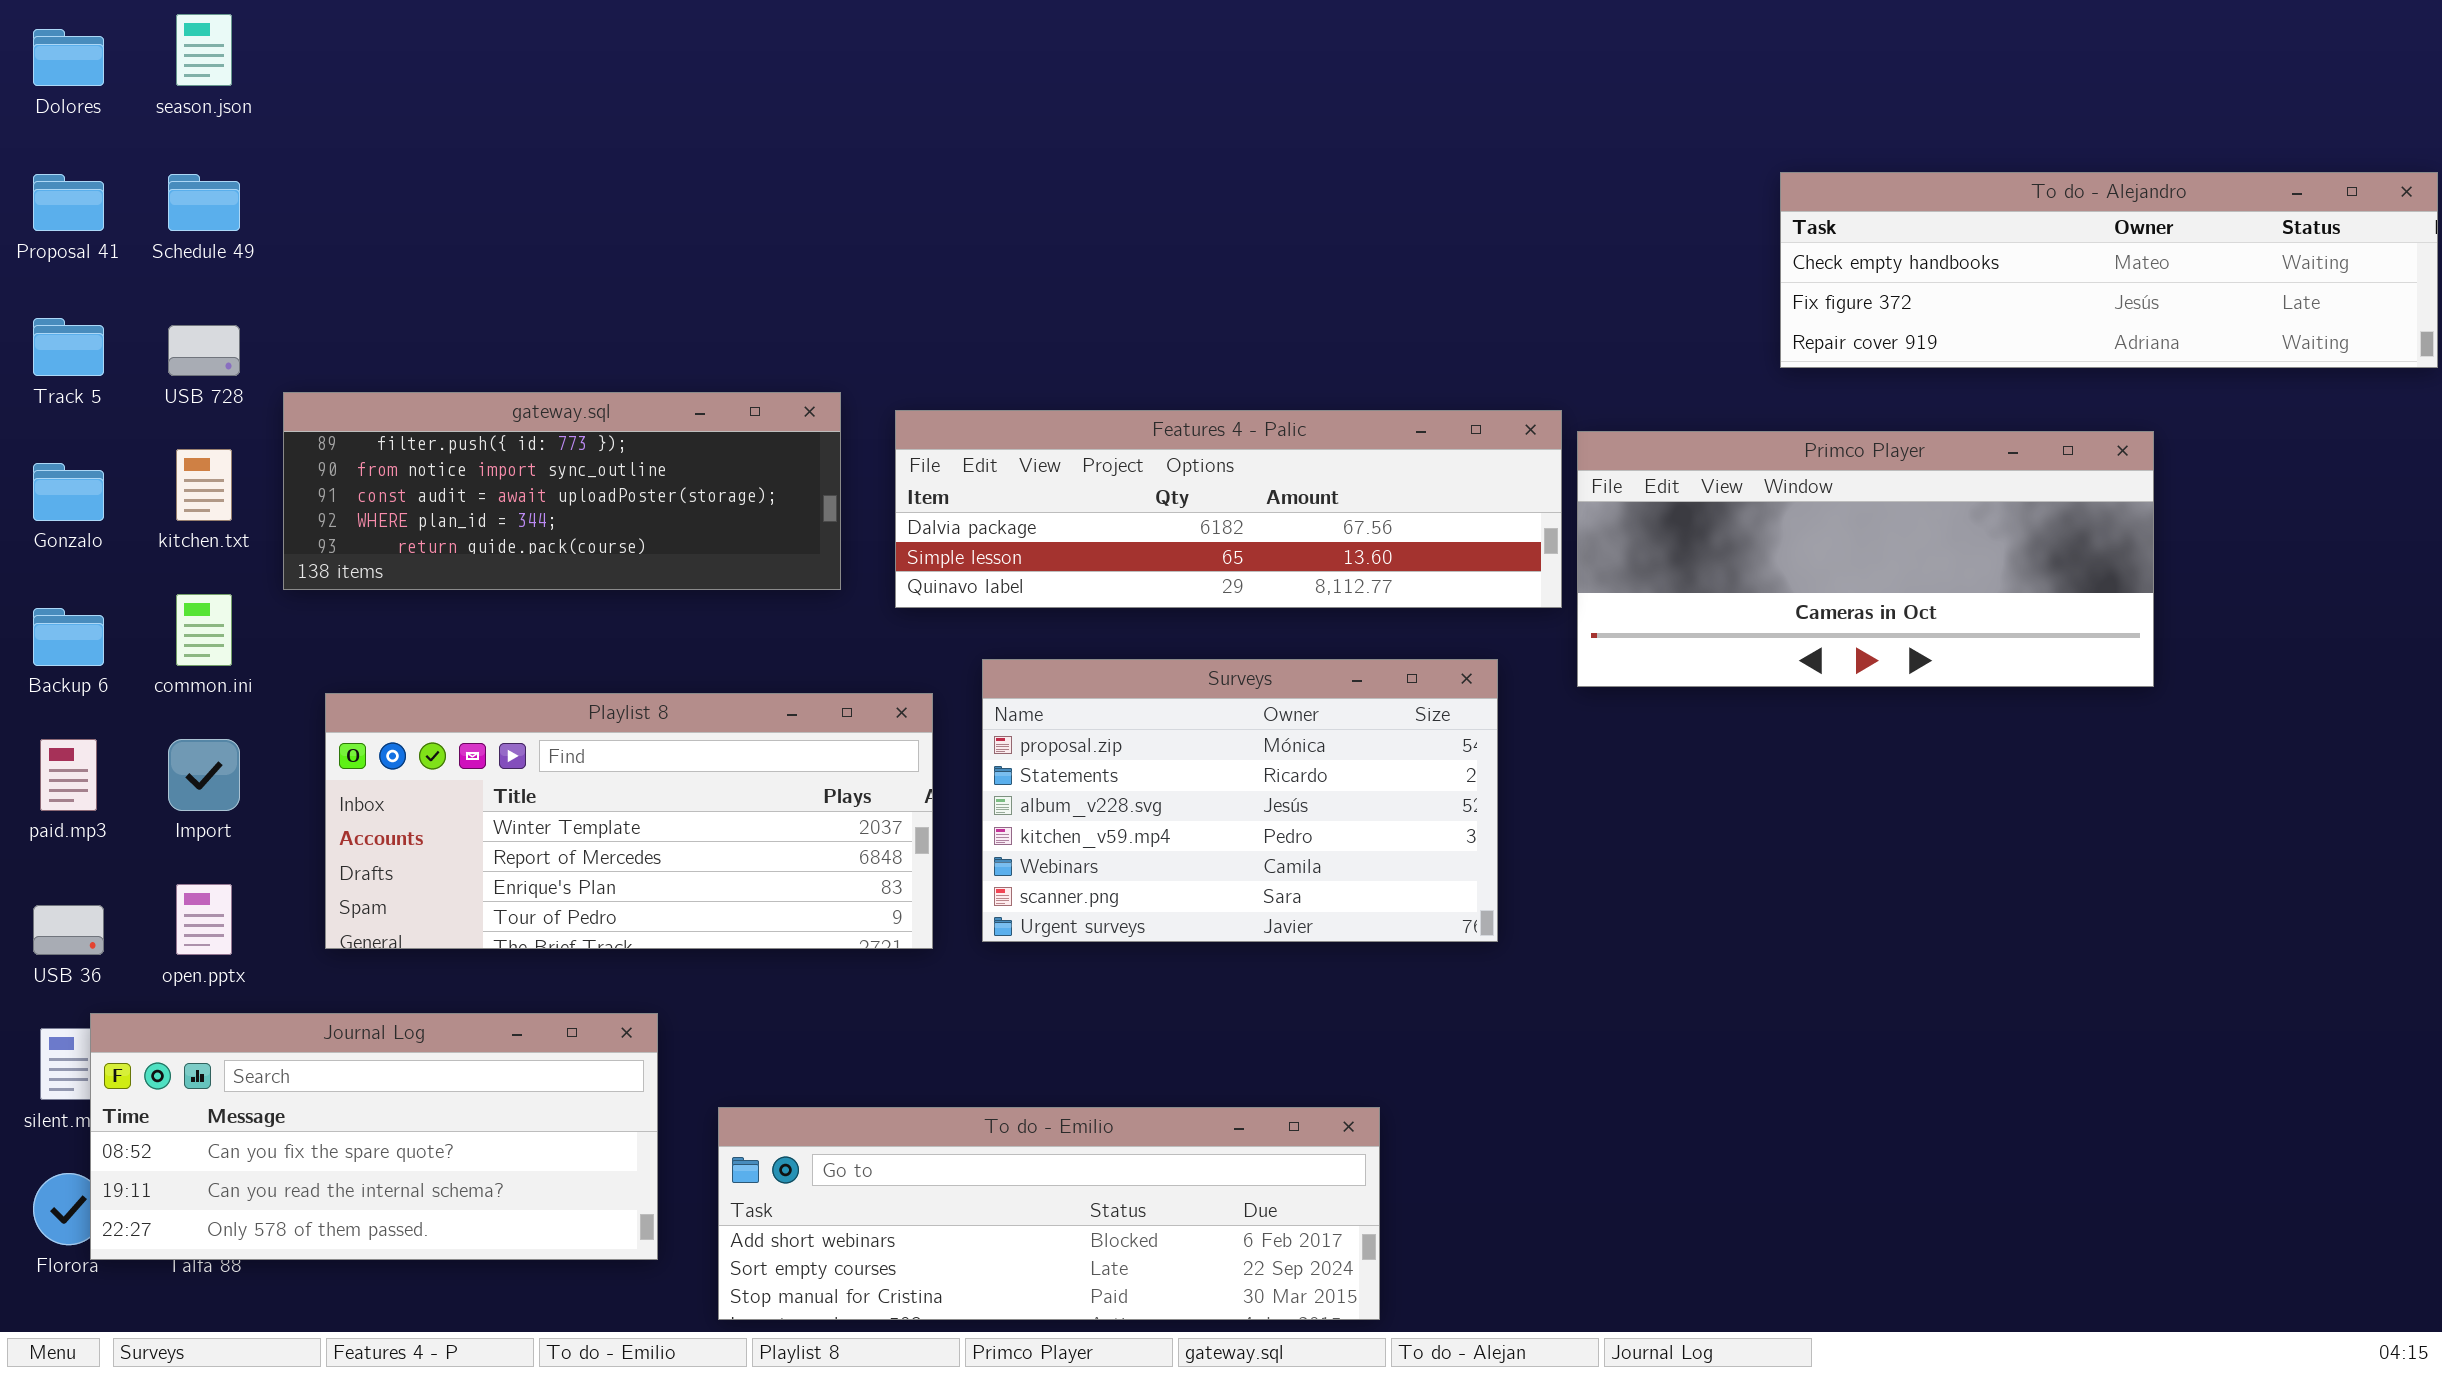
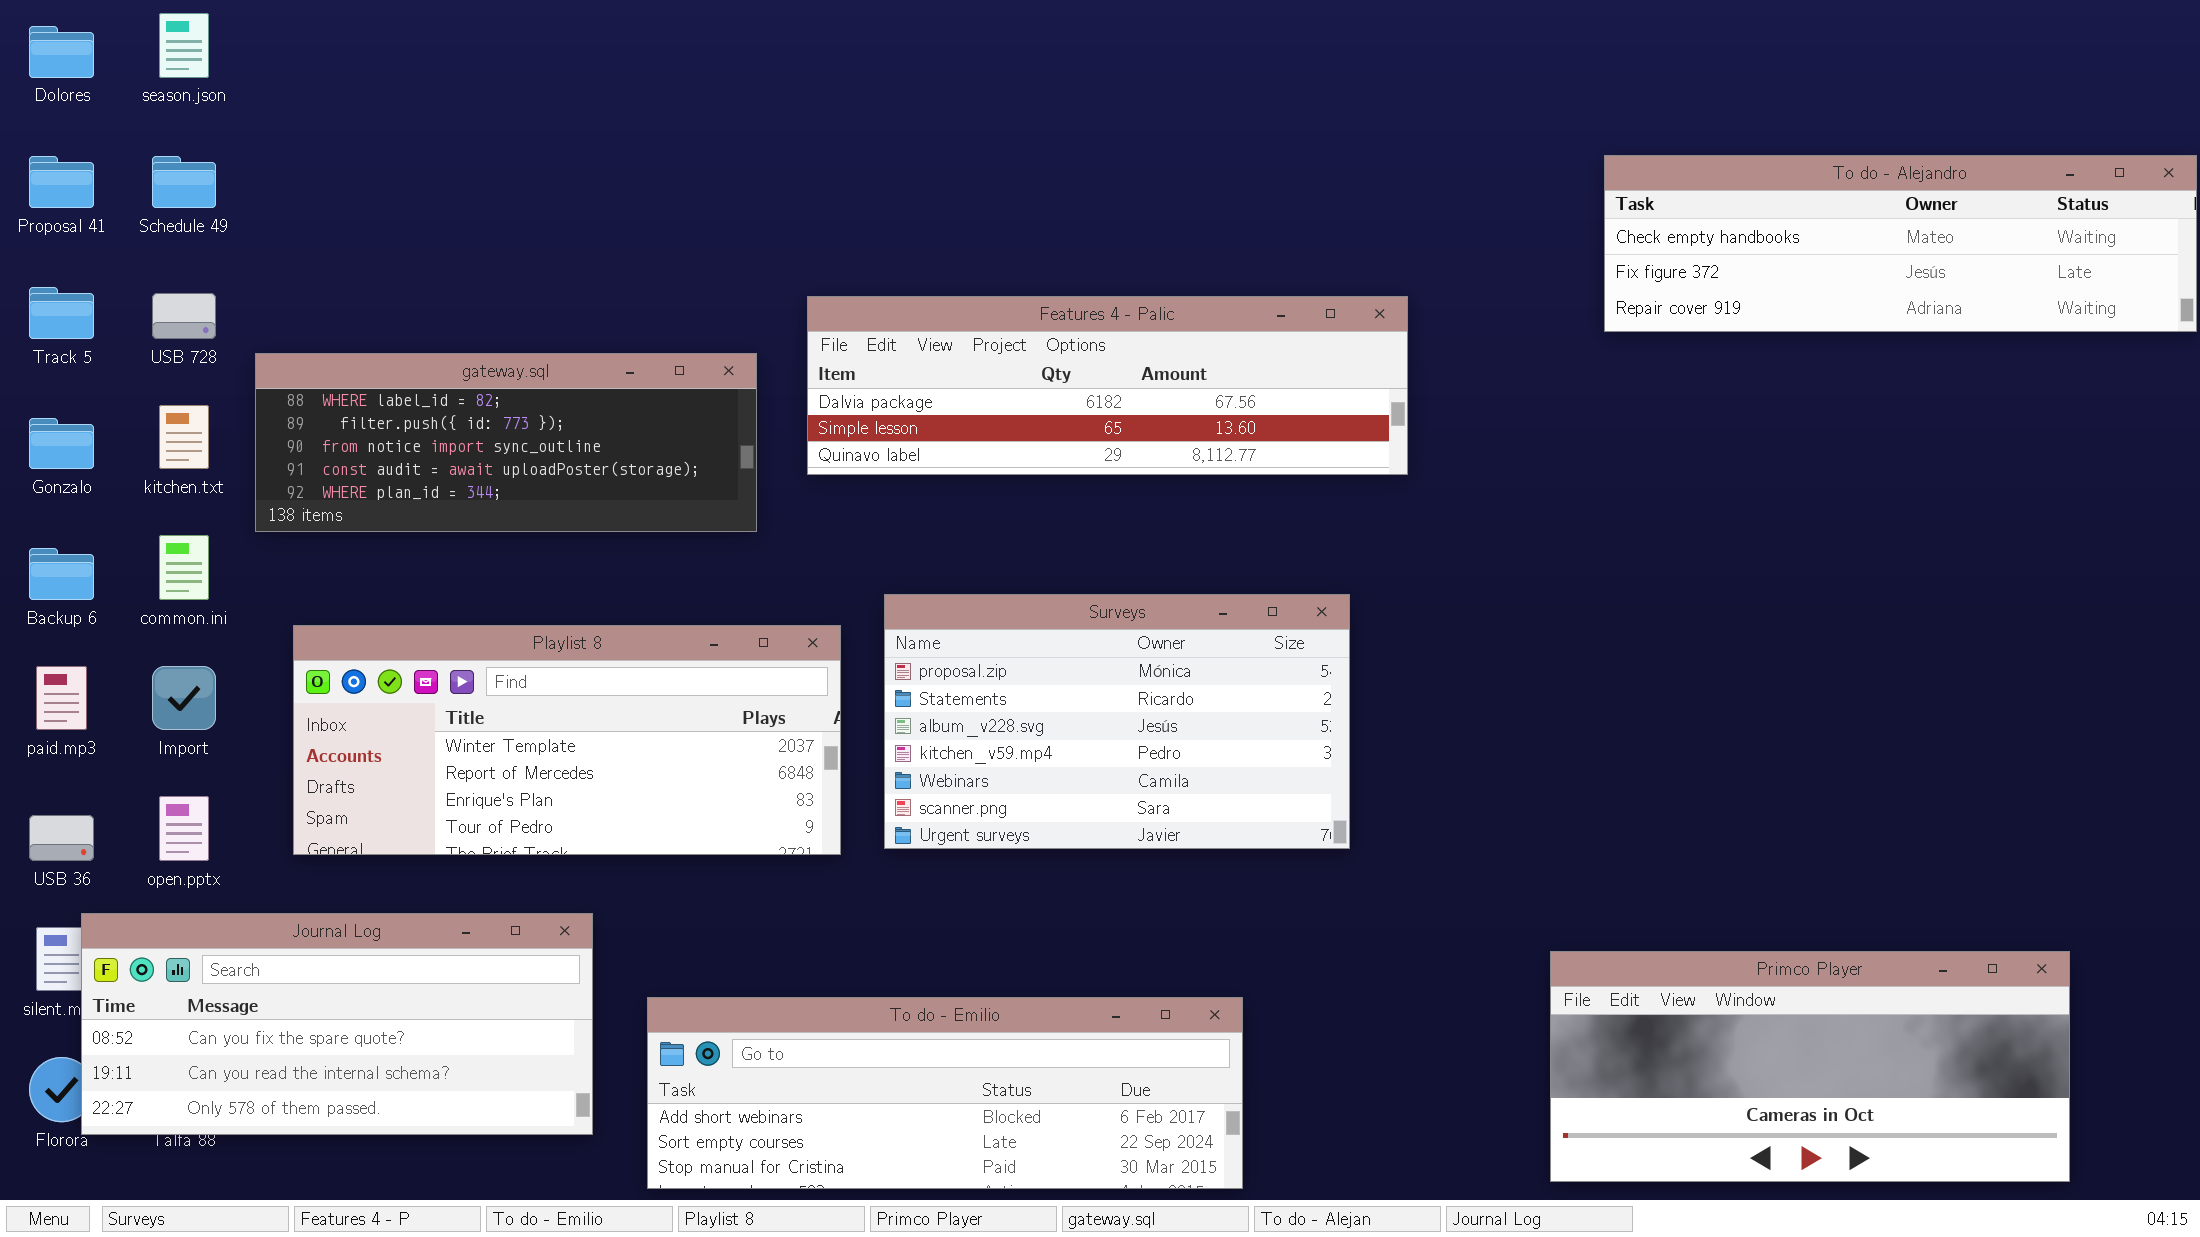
gateway.sql: [283,392,841,590] -> [255,353,757,532], scrolled up 1 row
Features 4 - Palic: [895,410,1562,608] -> [807,296,1408,475], moved
Primco Player: [1577,431,2154,687] -> [1550,951,2070,1182], moved

